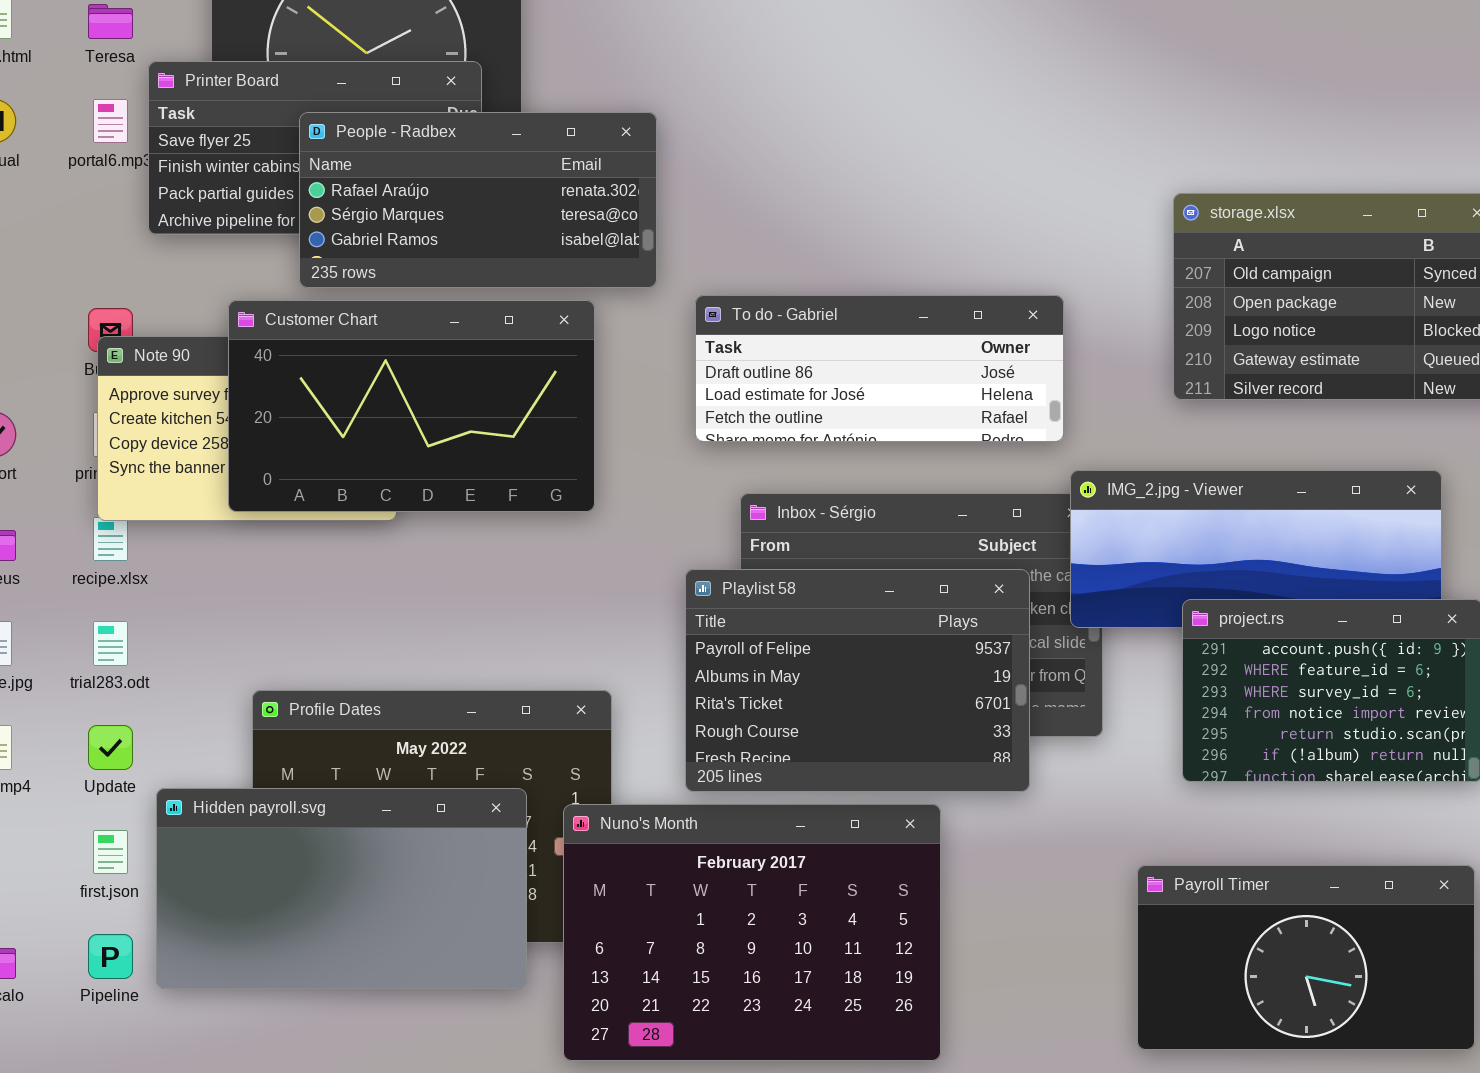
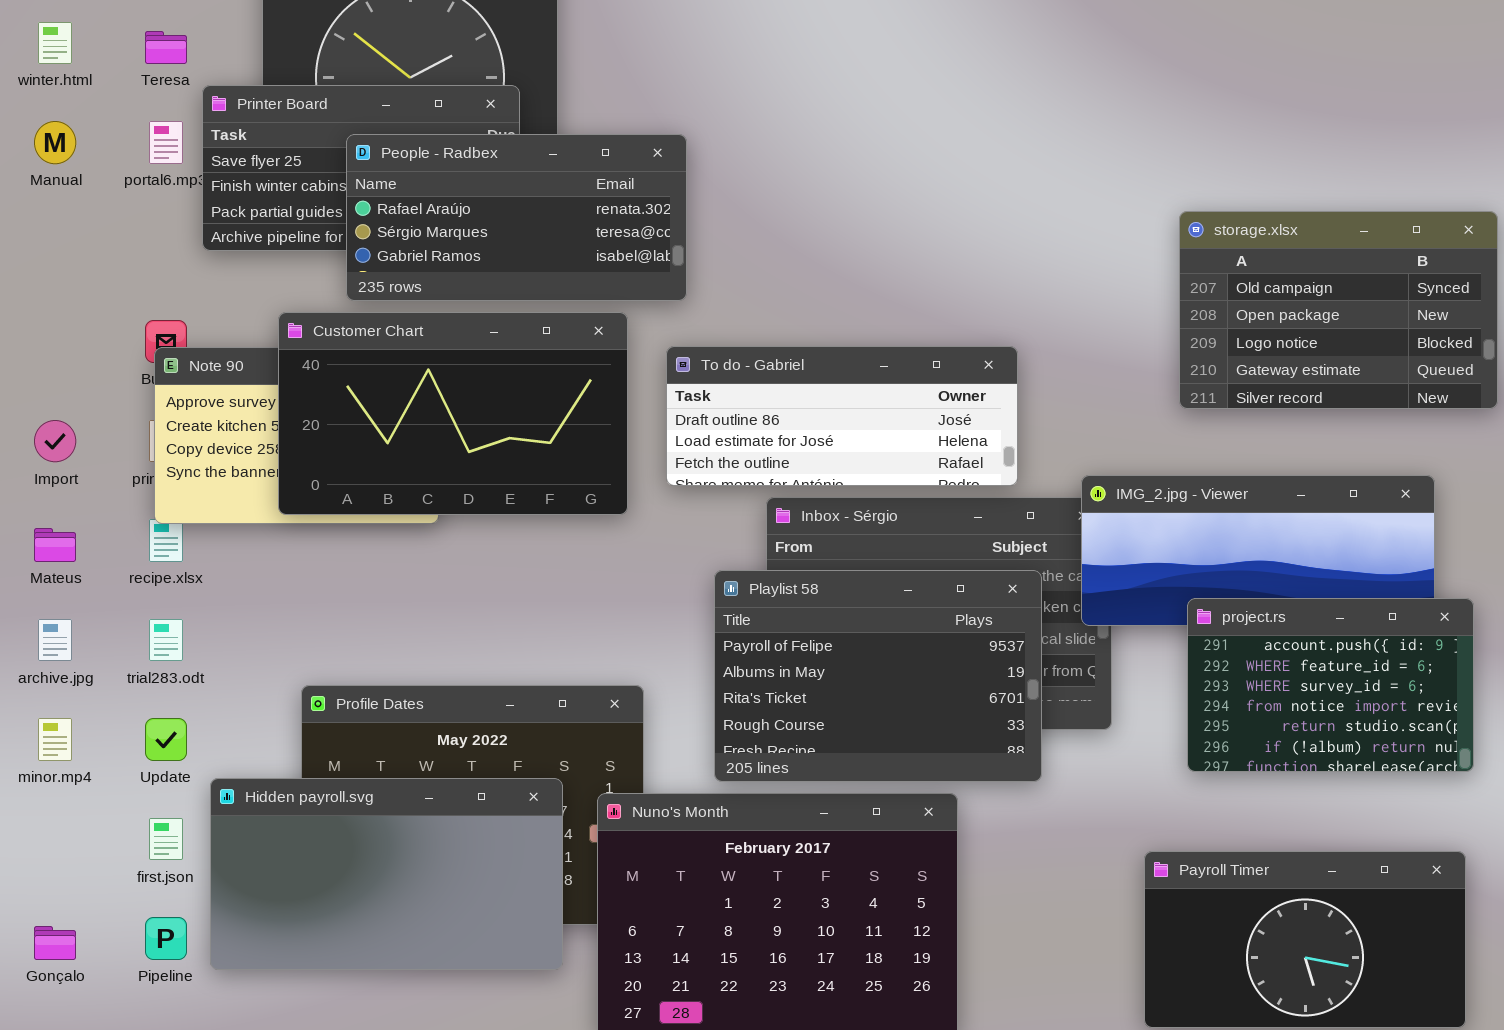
To do - Gabriel: [695,295,1064,442] -> [666,346,1018,486], moved

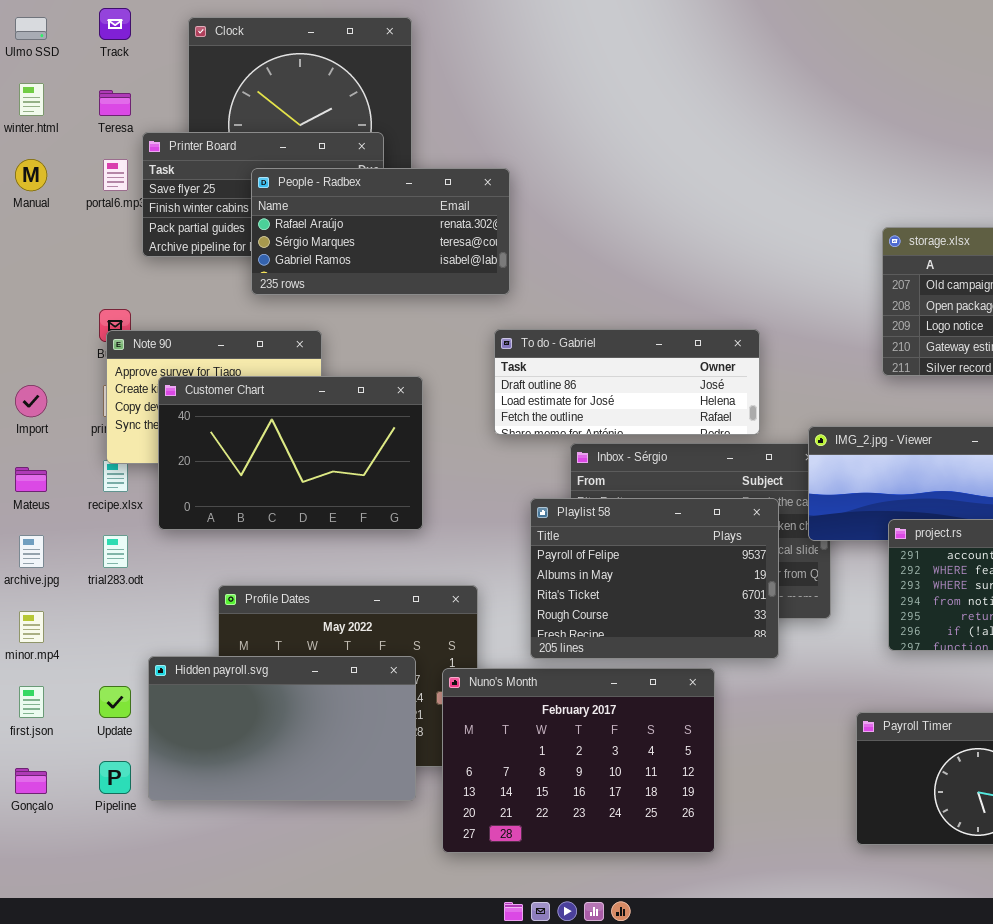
Customer Chart: [278,312,628,515] -> [158,376,423,530], moved
Update: [145,718,187,761] -> [99,686,131,718], moved
first.json: [149,818,183,860] -> [19,686,44,718], moved

